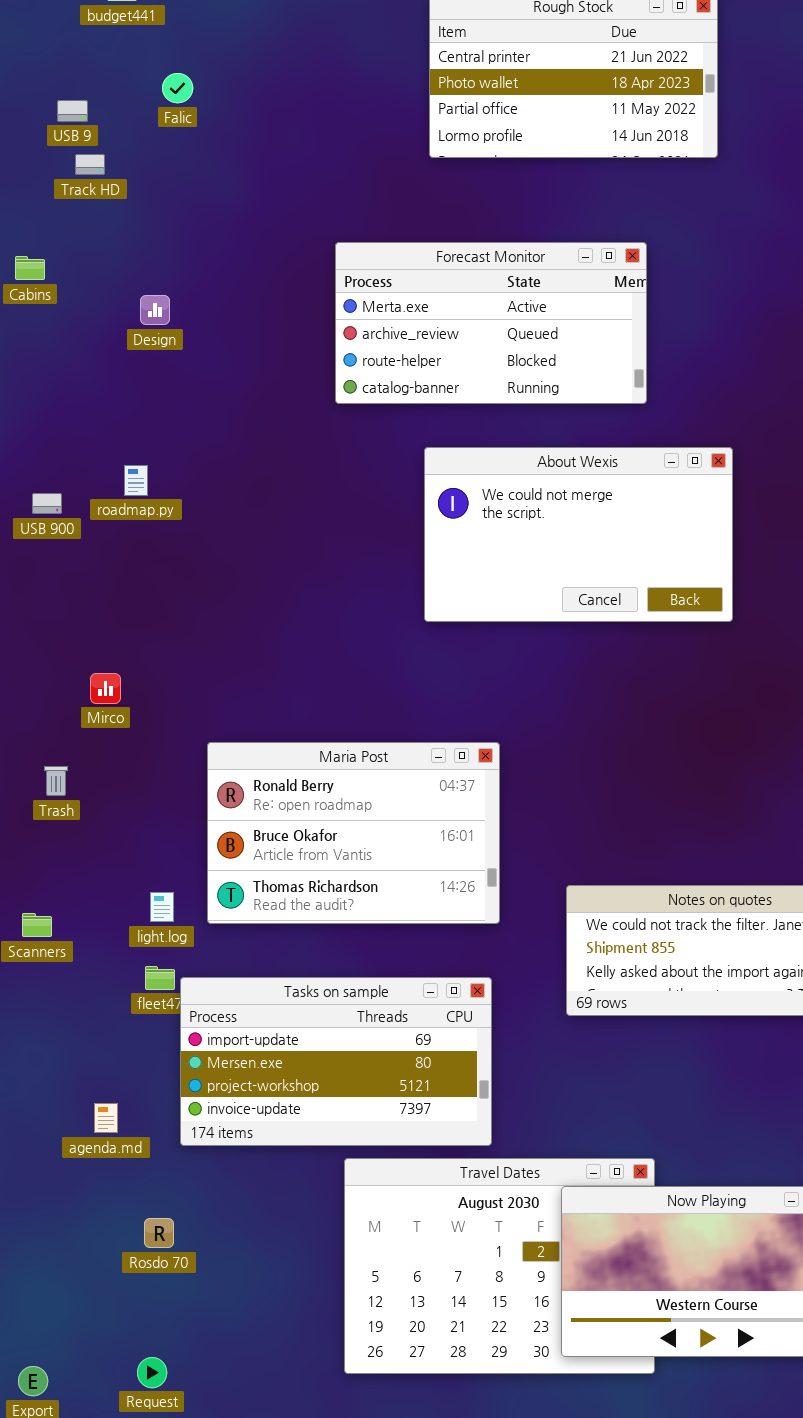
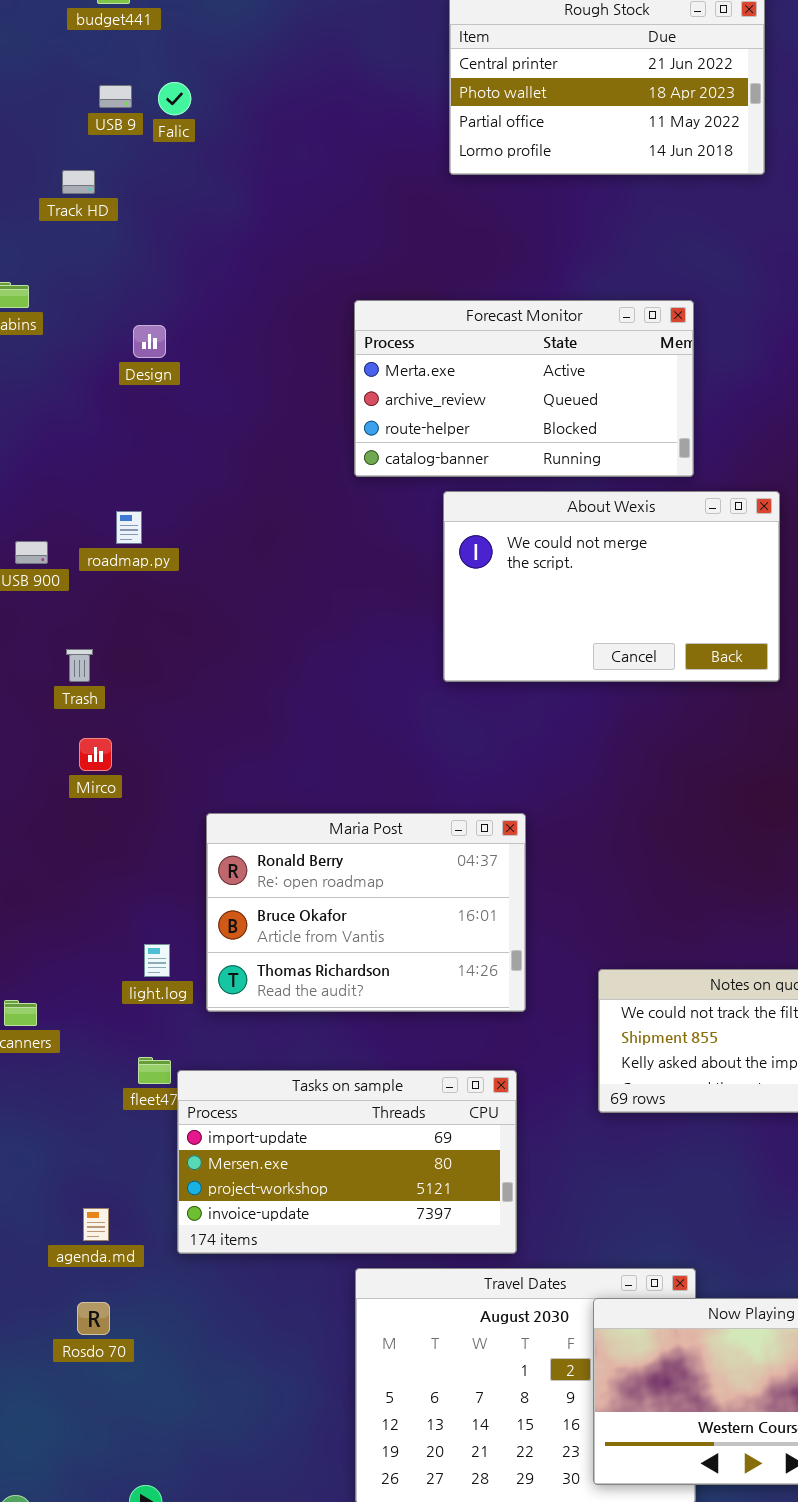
USB 9: [57,100,88,122] -> [99,85,132,108], moved
Forecast Monitor: [335,242,647,404] -> [354,300,694,477], moved
Trash: [44,766,68,796] -> [66,649,93,682], moved
light.log: [150,892,174,922] -> [144,944,170,977], moved
Rosdo 70: [144,1218,174,1248] -> [77,1302,110,1335], moved

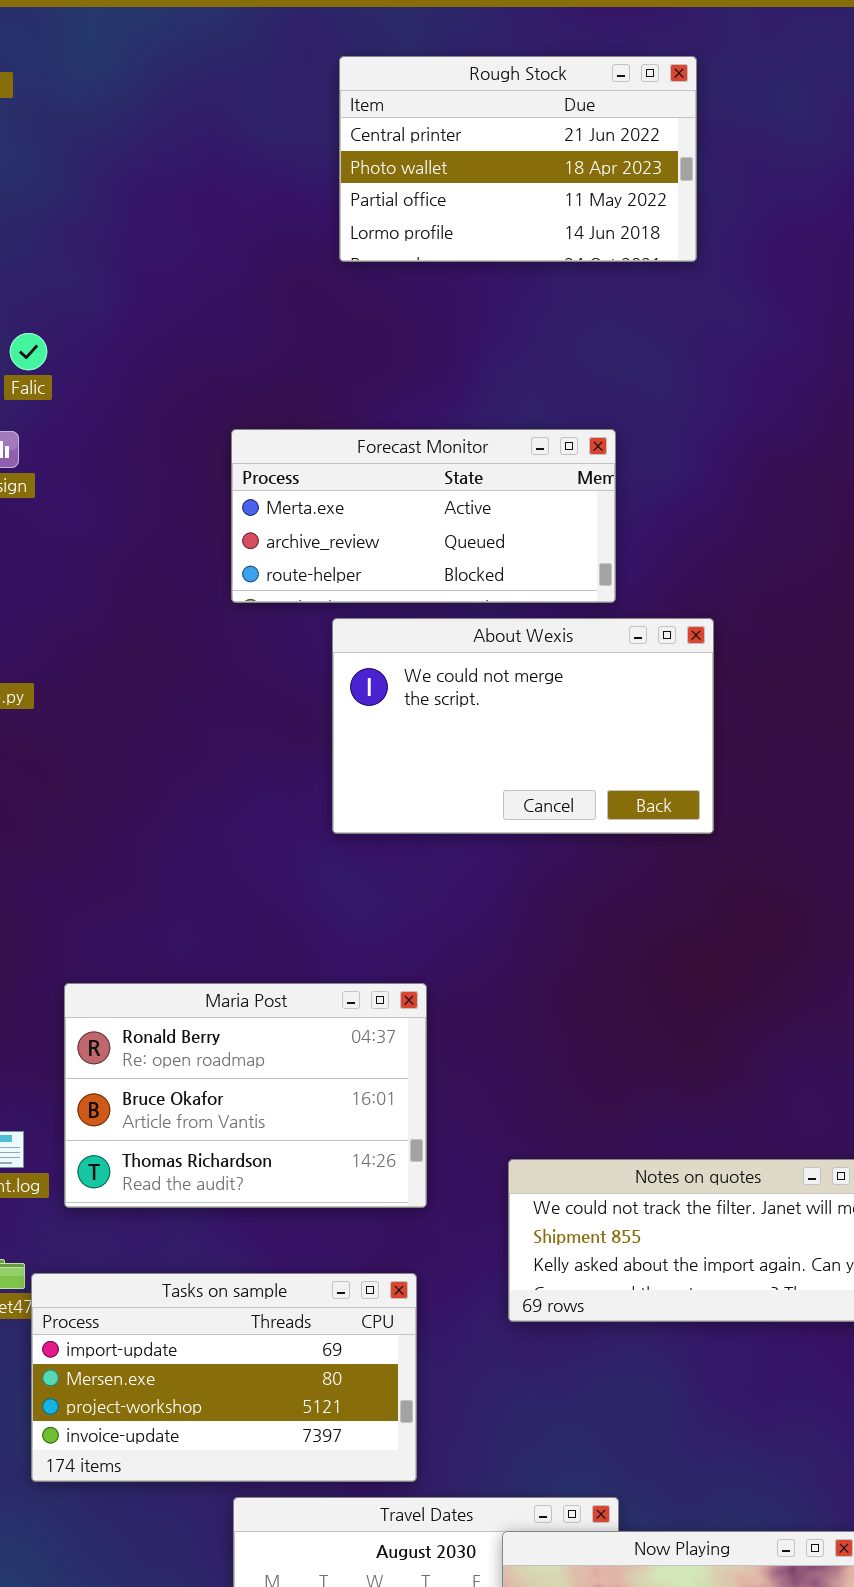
Falic: [158,82,191,115] -> [10,333,47,370], moved
Forecast Monitor: [354,300,694,477] -> [231,429,616,603], resized

